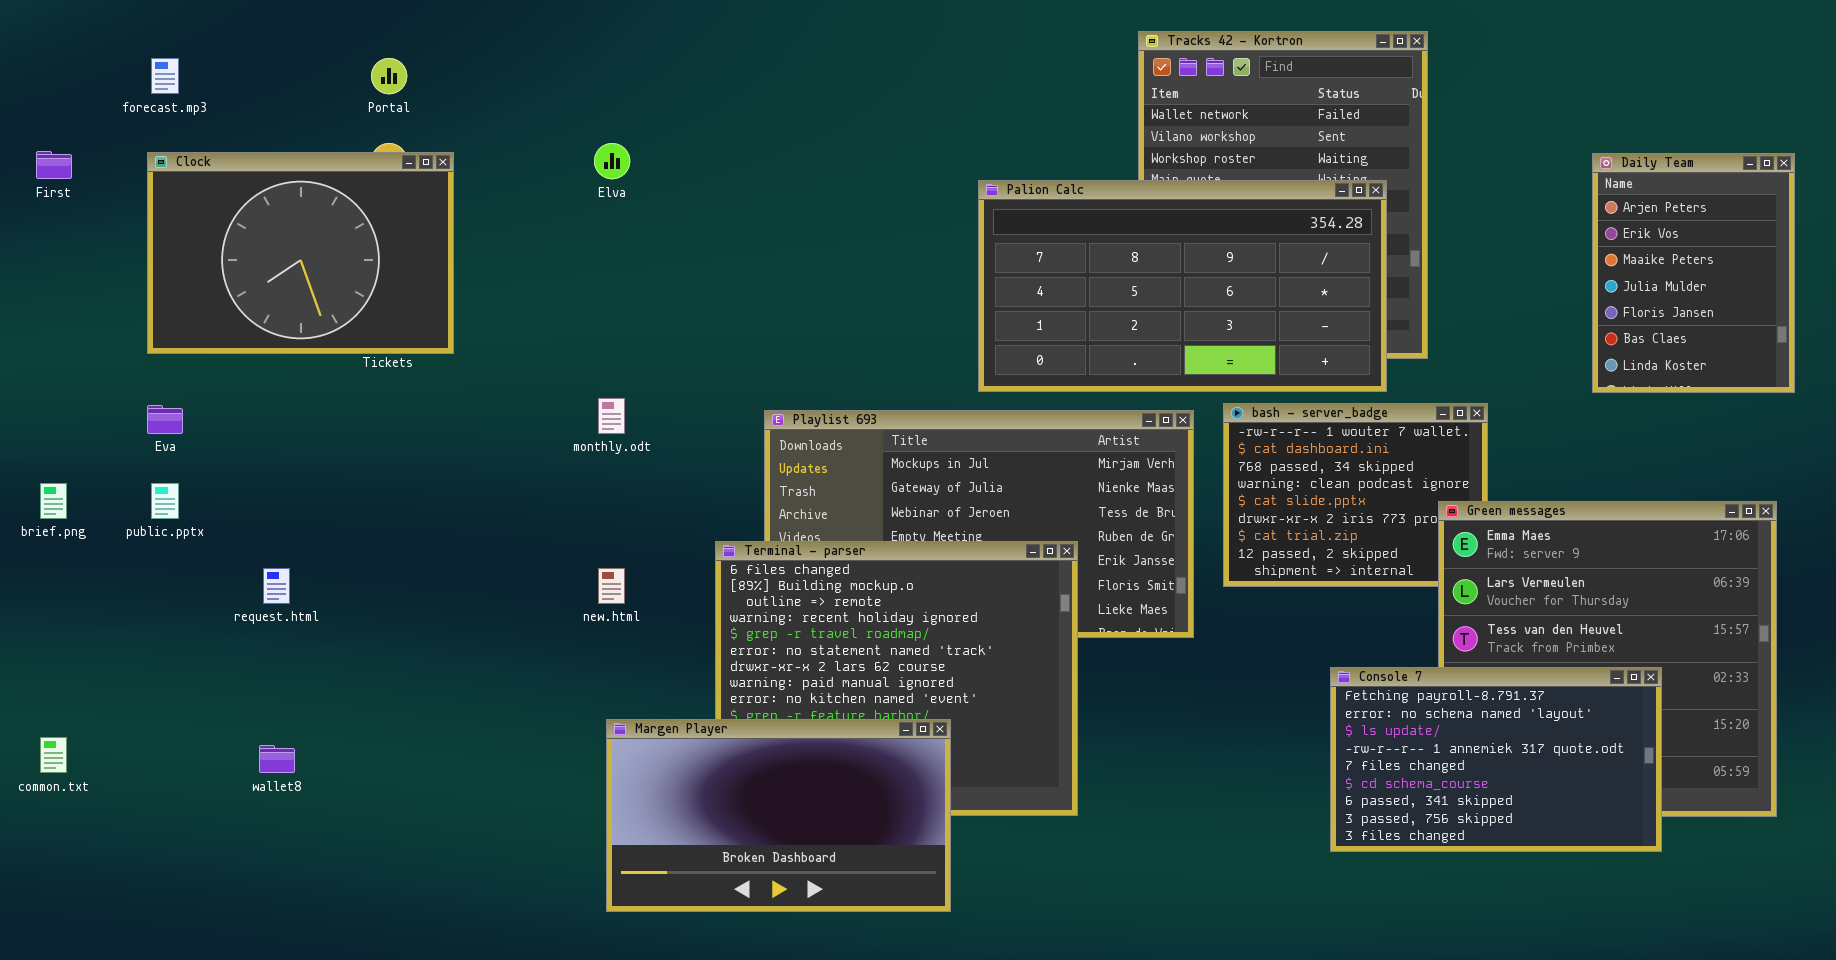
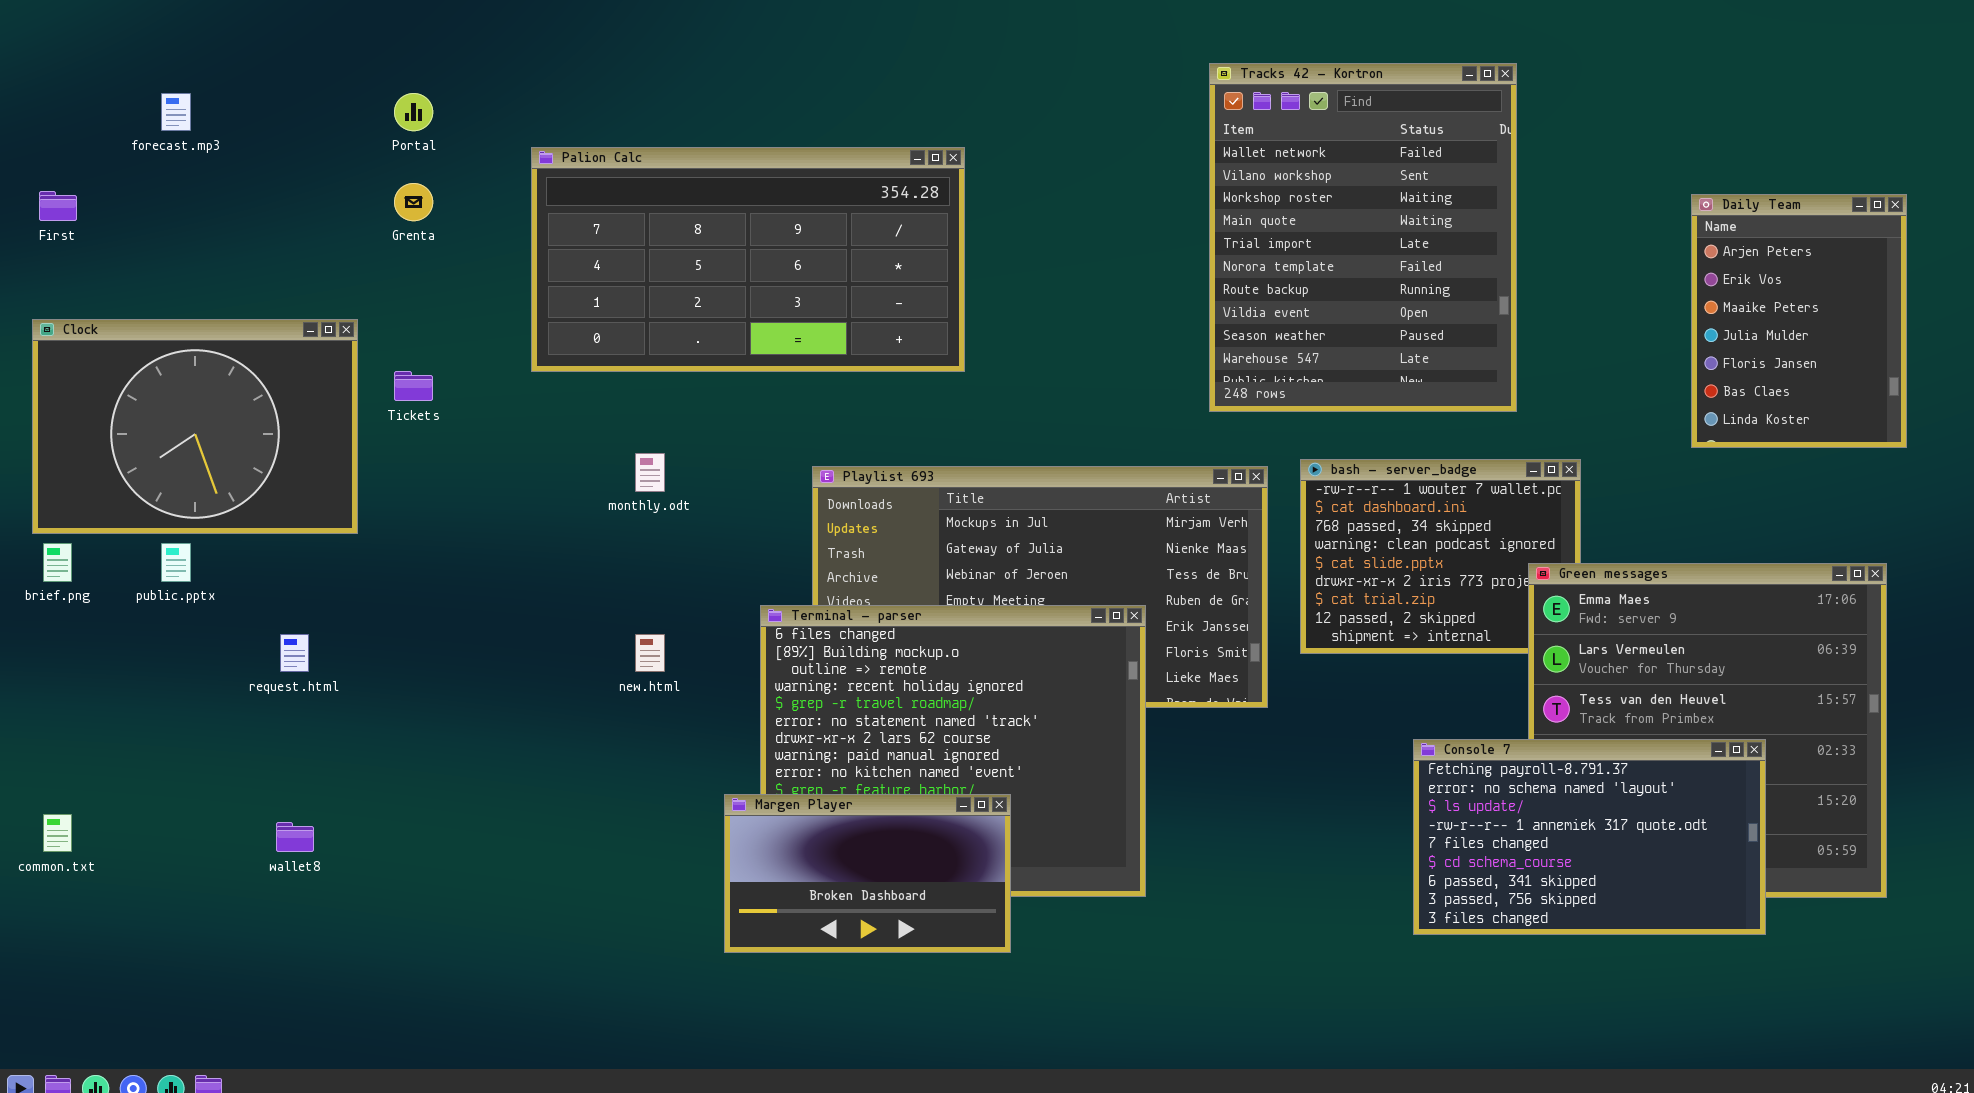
Clock: [147,152,454,354] -> [32,319,358,534], moved
Palion Calc: [978,180,1387,392] -> [531,147,965,372], moved
Margen Player: [606,719,951,912] -> [724,794,1011,953], resized

